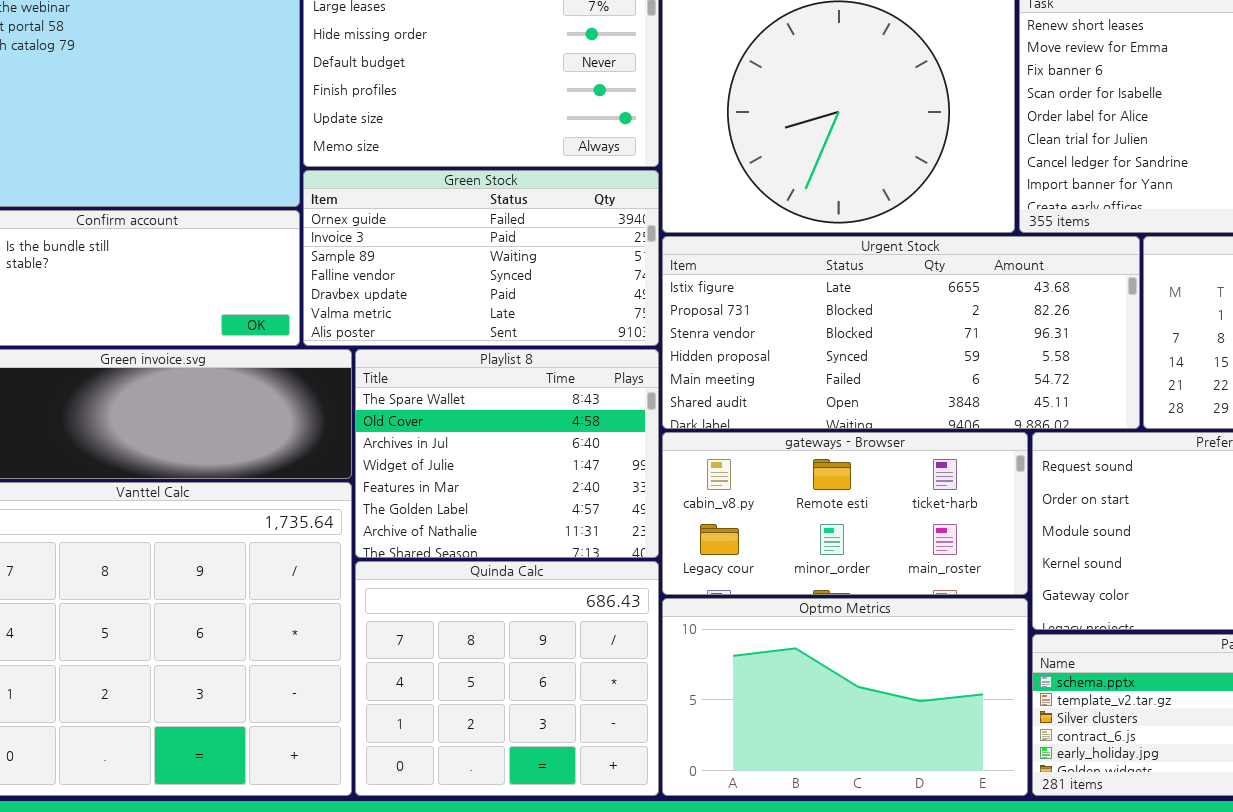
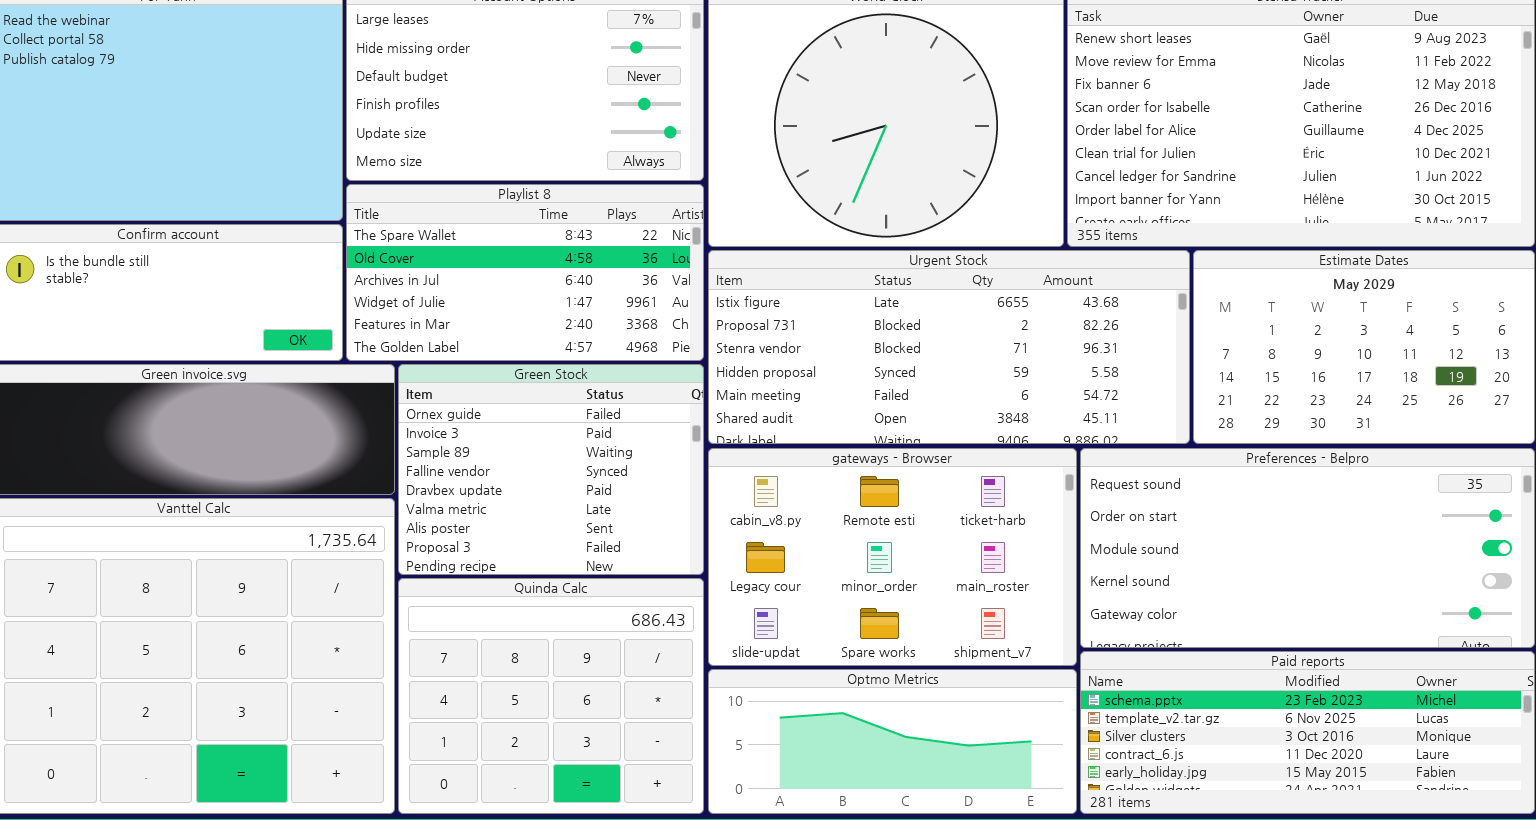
Green Stock: [303,170,659,346] -> [398,364,704,575], moved, resized
Playlist 8: [355,349,659,558] -> [346,184,704,361], moved, resized
gateways - Browser: [662,432,1028,595] -> [708,448,1077,666], resized
Optmo Metrics: [662,598,1028,796] -> [708,669,1077,814], resized

